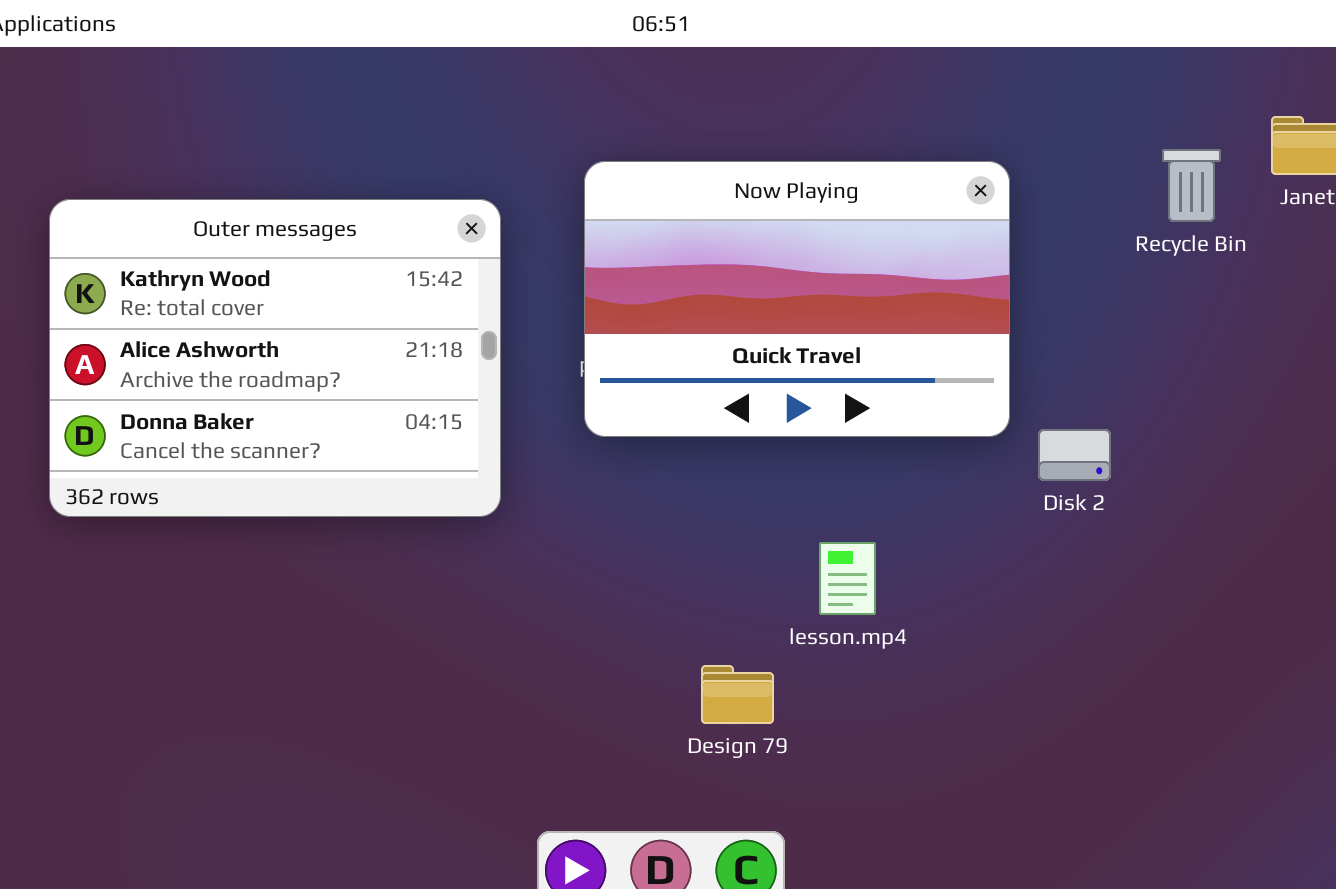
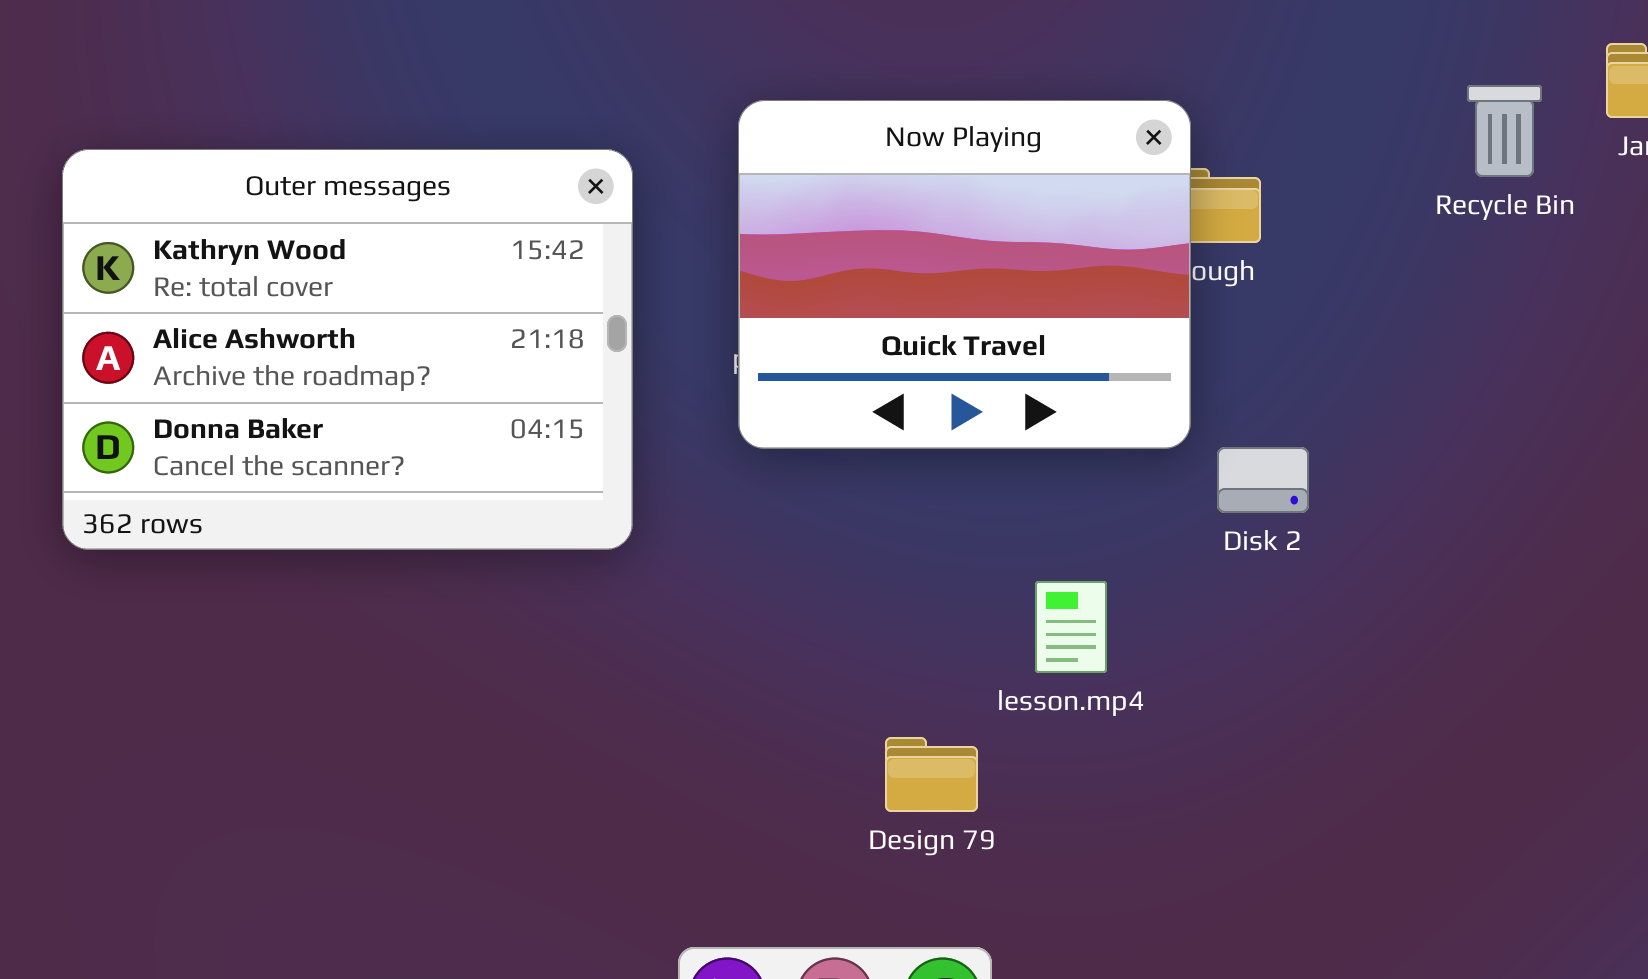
Now Playing: [584,161,1010,437] -> [738,100,1191,449], resized
Disk 2: [1038,429,1111,481] -> [1217,447,1309,513], moved

